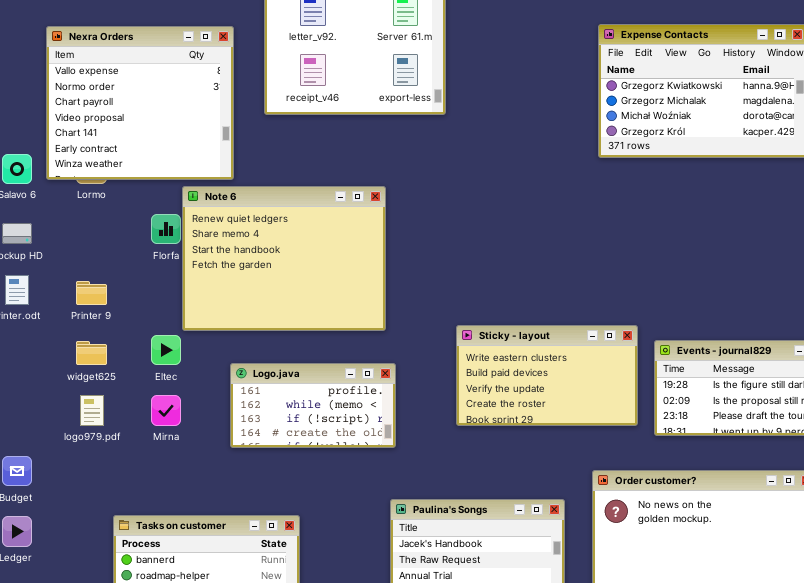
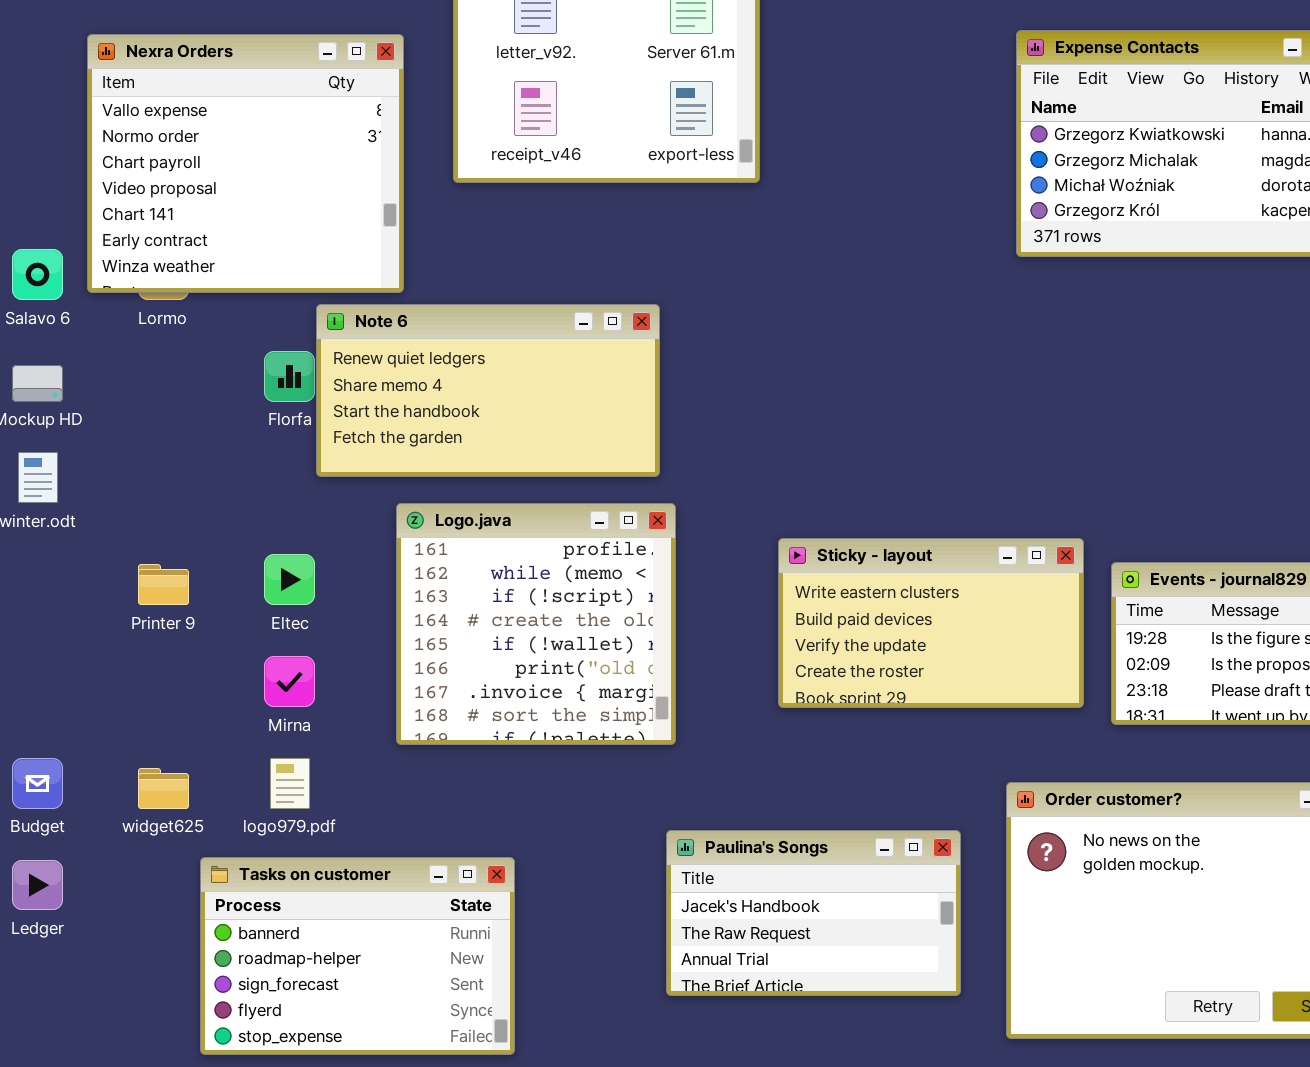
Note 6: [182,186,386,331] -> [316,304,660,477], resized
Printer 9: [76,281,107,305] -> [138,564,189,605], moved
widget625: [76,341,107,365] -> [138,768,189,809], moved
Logo.java: [230,363,396,448] -> [396,503,676,745], resized
logo979.pdf: [80,395,104,426] -> [270,758,310,809], moved

